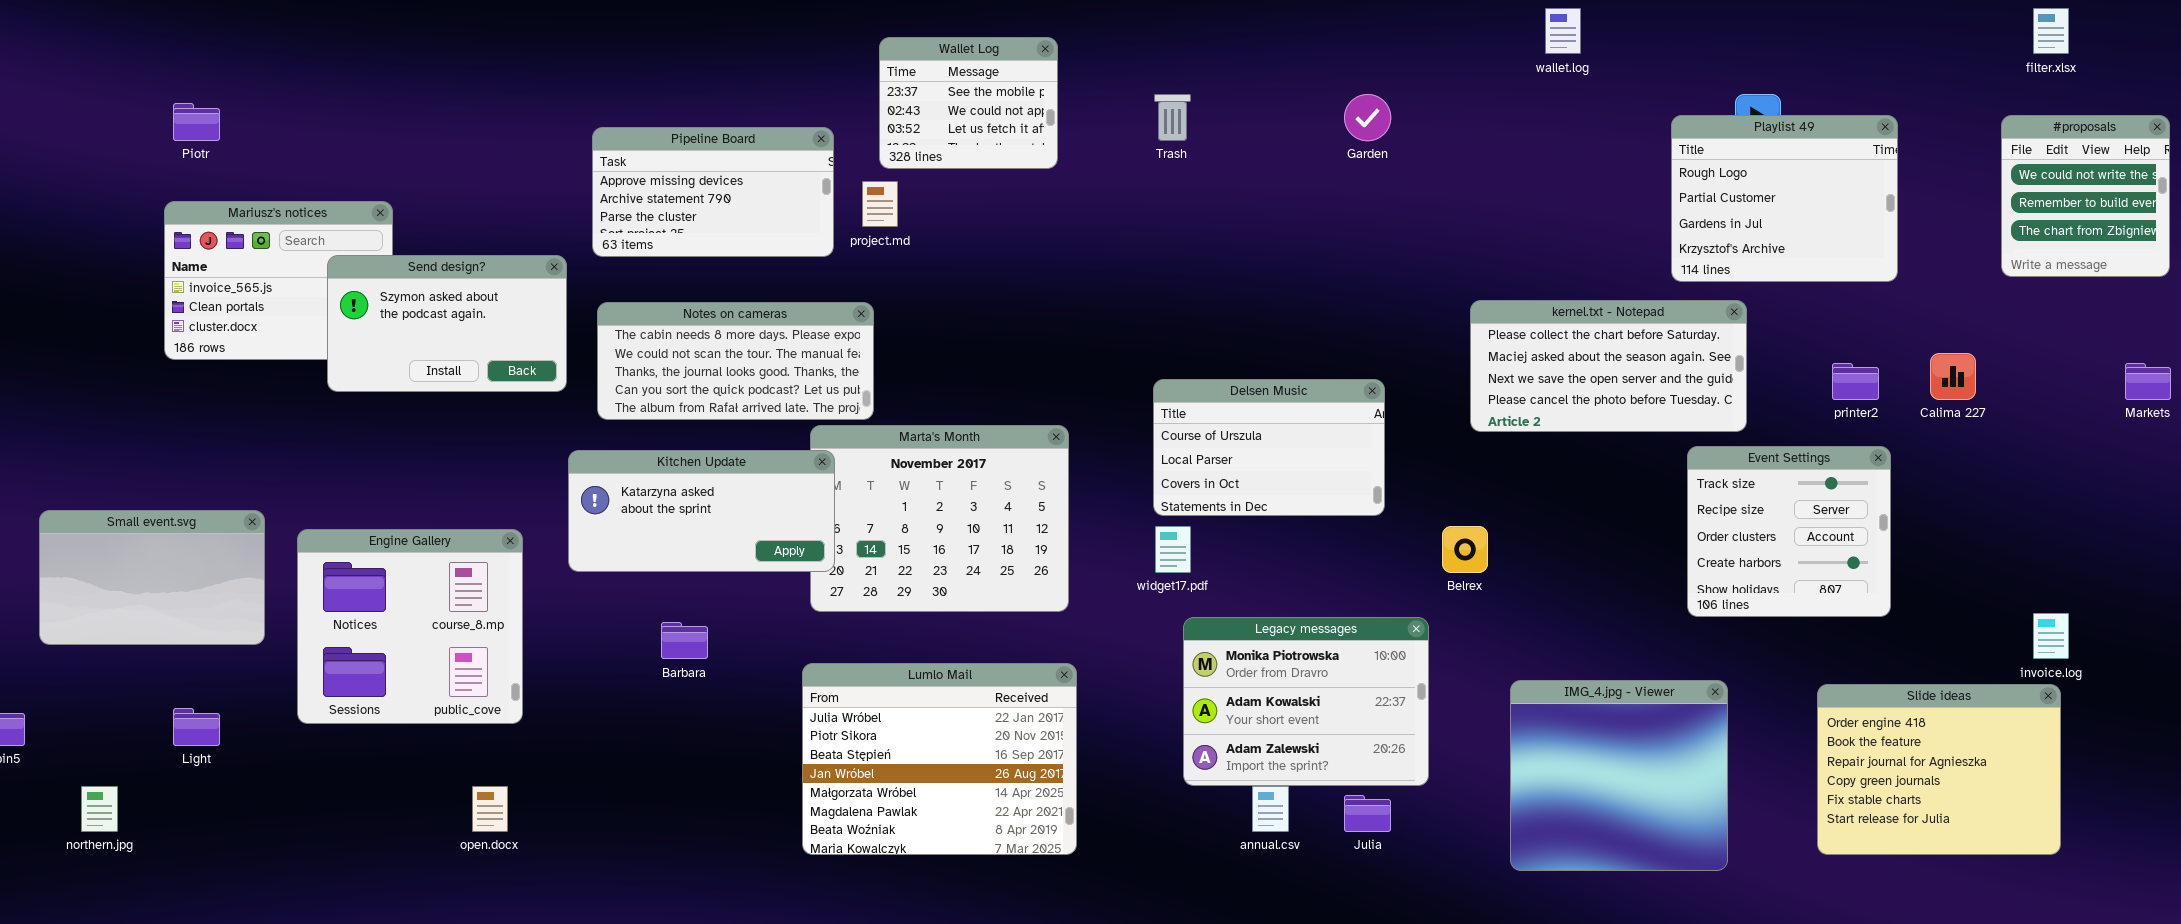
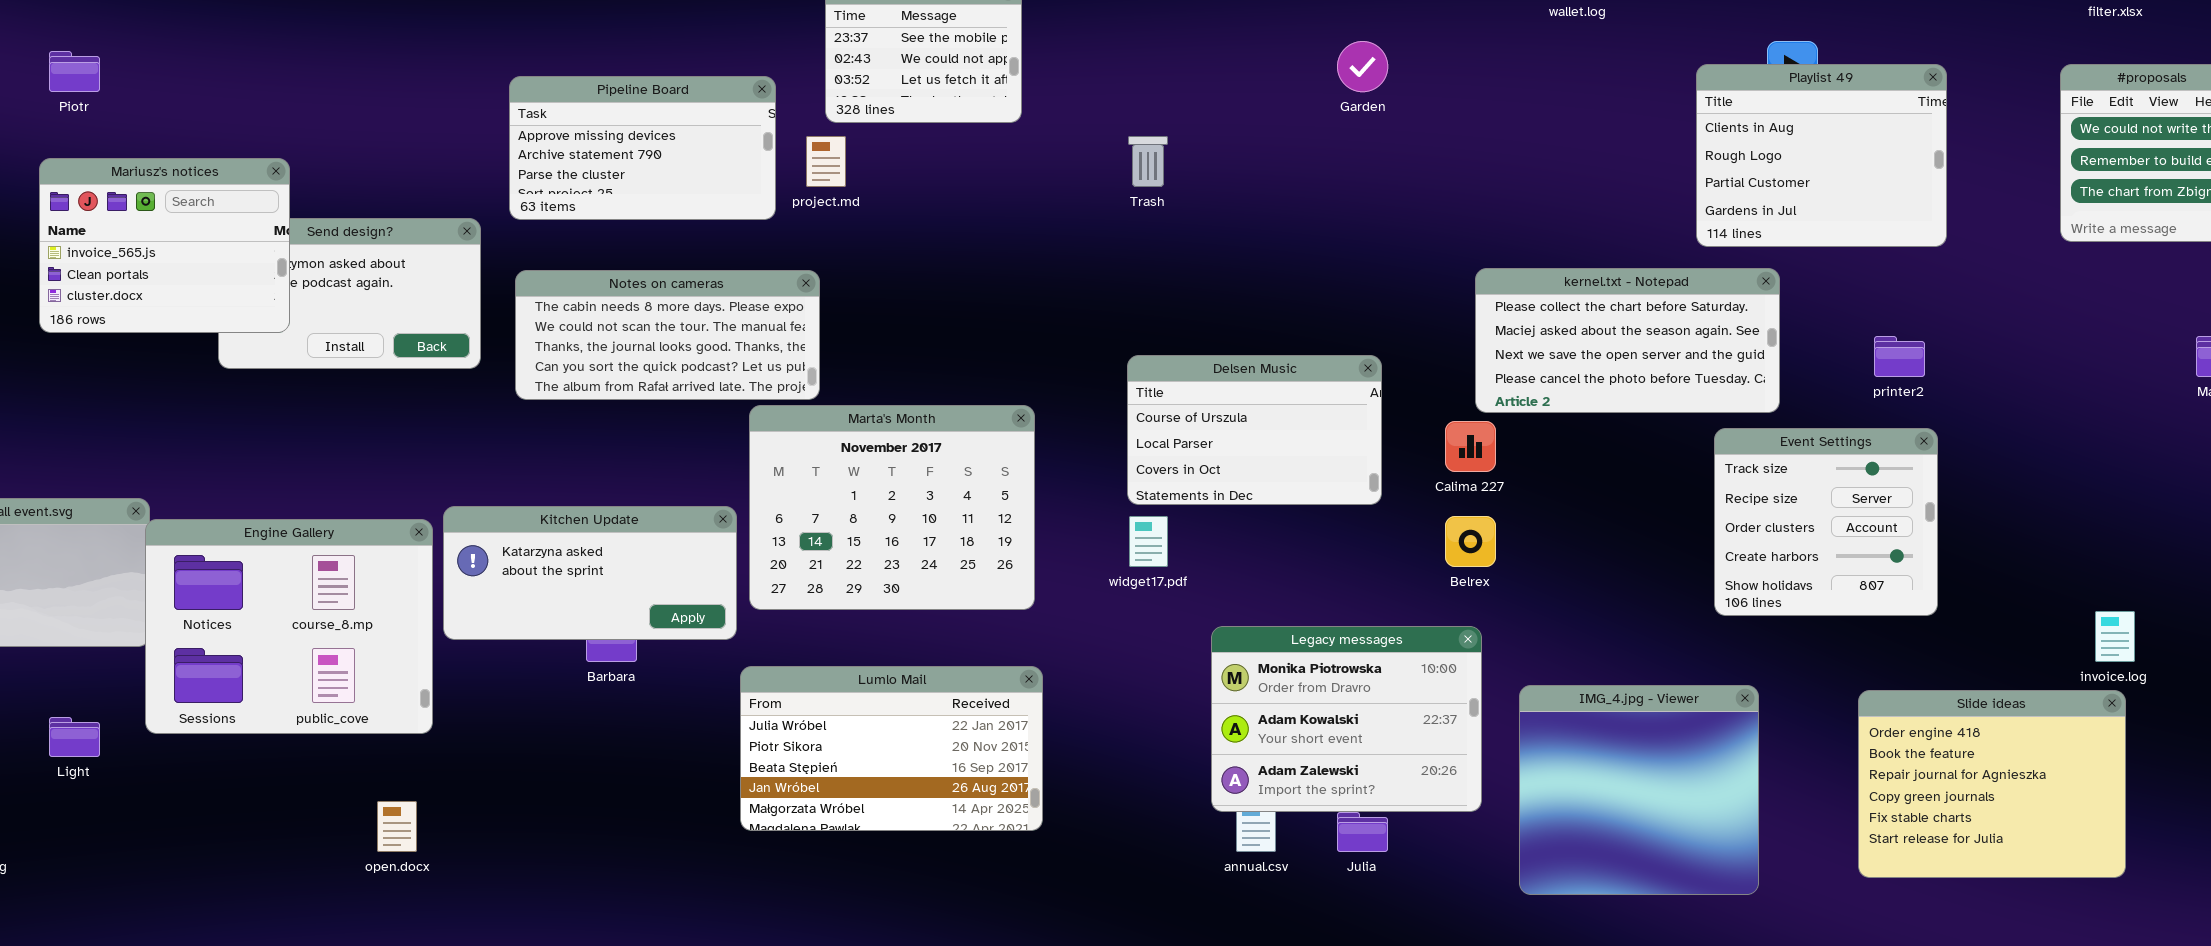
Trash: [1154,94,1191,141] -> [1128,136,1168,187], moved
Playlist 49: [1671,115,1898,282] -> [1696,64,1947,247], scrolled up 1 row
Mariusz's notices: [164,201,393,360] -> [39,158,290,333], raised
Calima 227: [1930,353,1976,400] -> [1445,421,1496,472], moved
Kitchen Update: [568,450,835,572] -> [443,506,737,640], moved
Engine Gallery: [297,529,523,724] -> [145,519,433,734], resized
Legacy messages: [1183,617,1429,786] -> [1211,626,1482,812], moved
Lumlo Mail: [802,663,1077,855] -> [740,666,1043,831], resized

